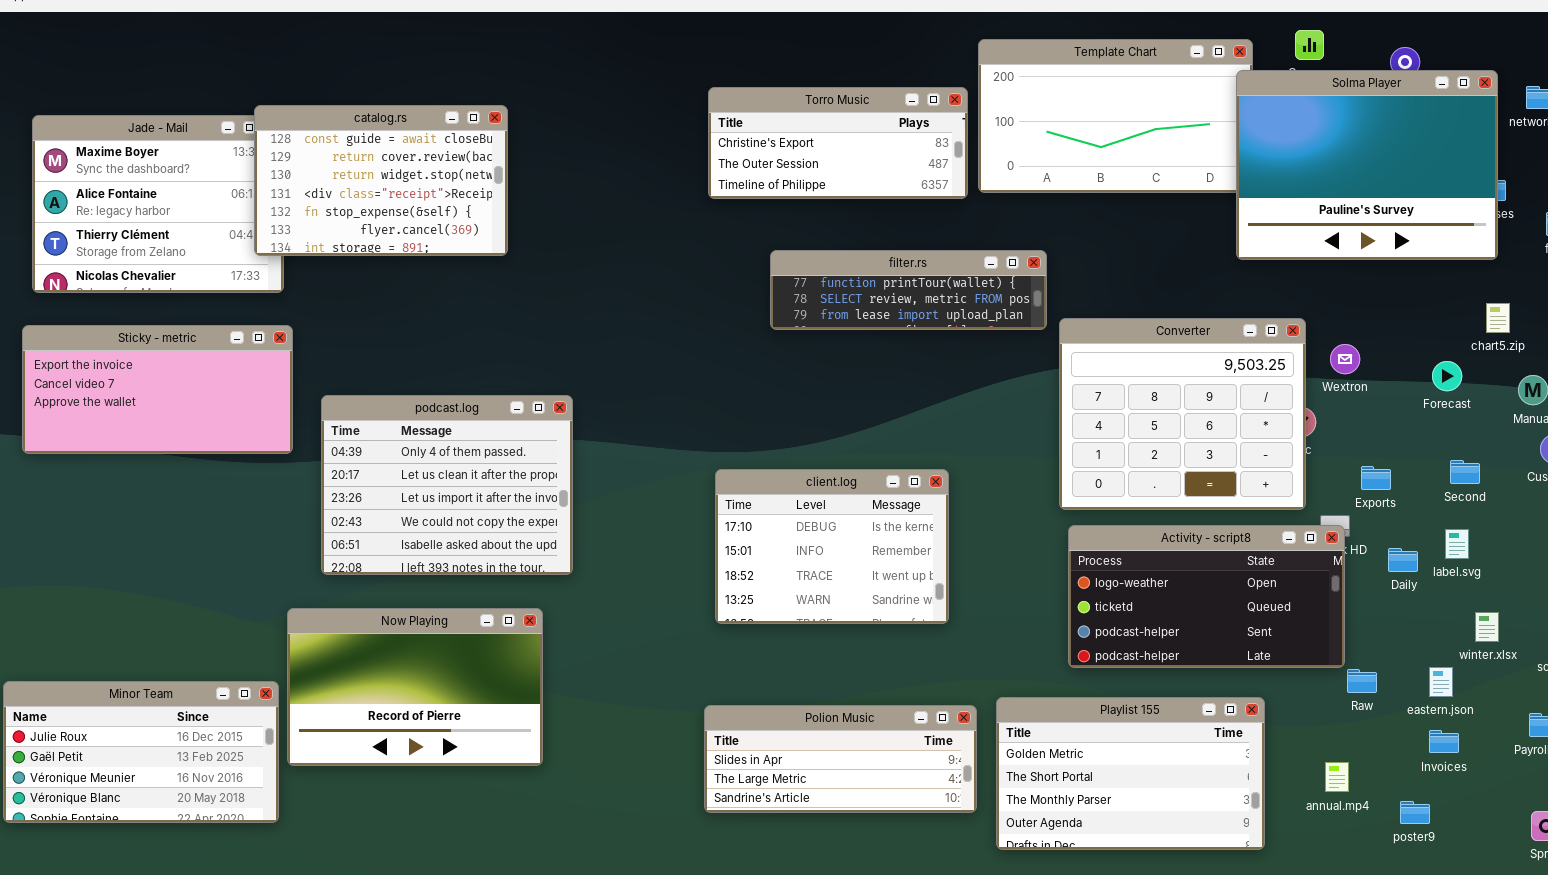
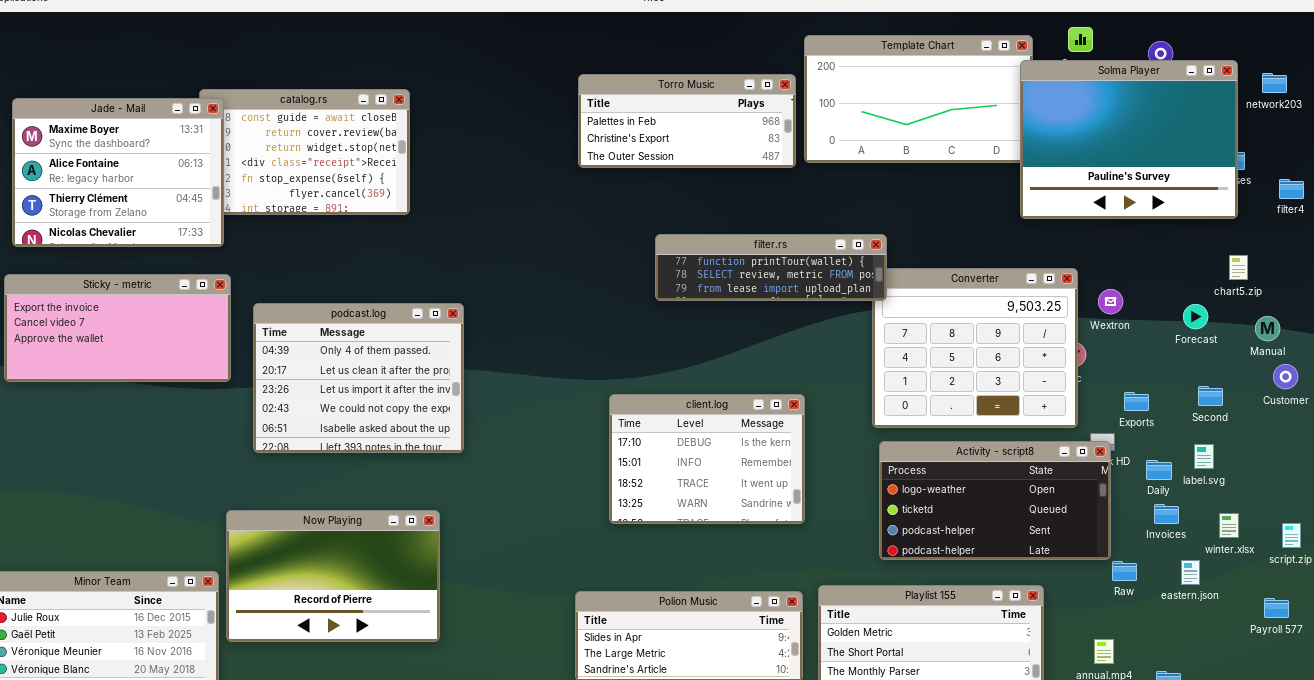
Torro Music: [708,87,968,199] -> [578,74,796,168], scrolled up 1 row
Jade - Mail: [32,115,284,293] -> [12,98,224,247], raised
filter.rs: [770,250,1047,330] -> [655,234,887,301], moved
podcast.log: [321,395,573,575] -> [253,303,464,453], moved
client.log: [715,469,949,624] -> [609,394,805,524], moved
Invoices: [1429,730,1459,753] -> [1154,504,1179,524], moved

